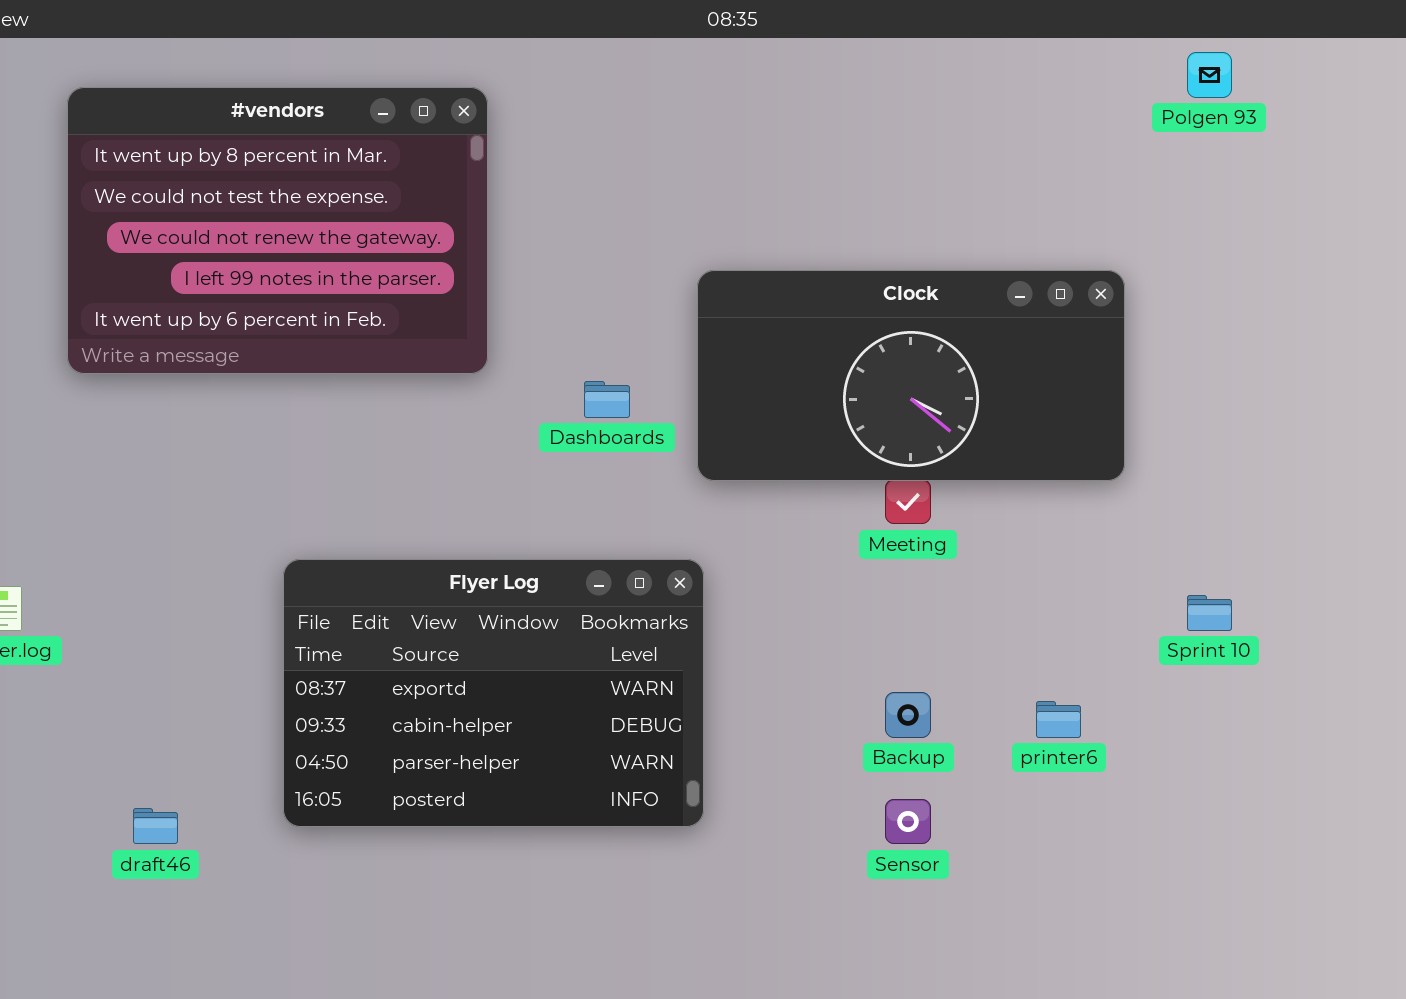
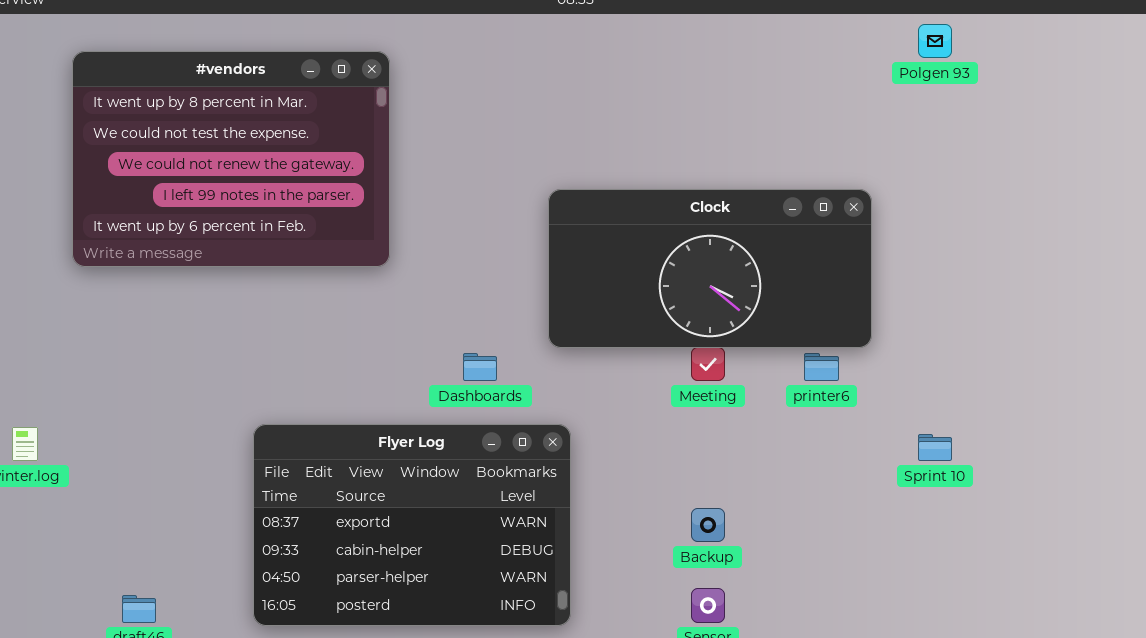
Dashboards: [584,381,630,418] -> [463,353,497,381], moved
Flyer Log: [283,559,704,827] -> [253,424,571,626], moved
printer6: [1036,701,1081,738] -> [804,353,839,381], moved

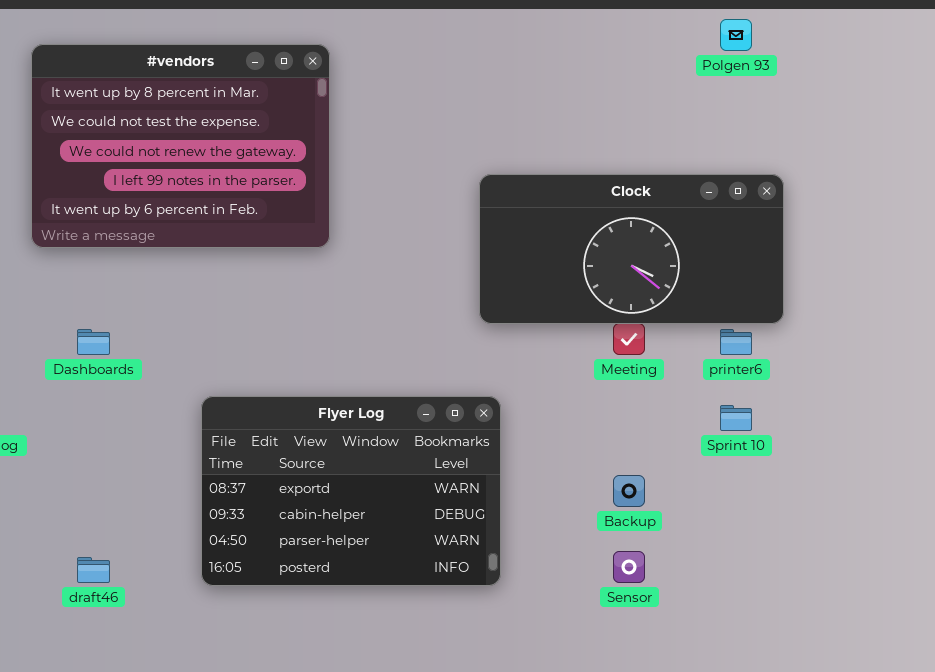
Polgen 93: [918,24,952,58] -> [720,19,752,51], moved
Dashboards: [463,353,497,381] -> [77,329,110,355], moved
Sprint 10: [918,434,952,461] -> [720,405,752,431], moved

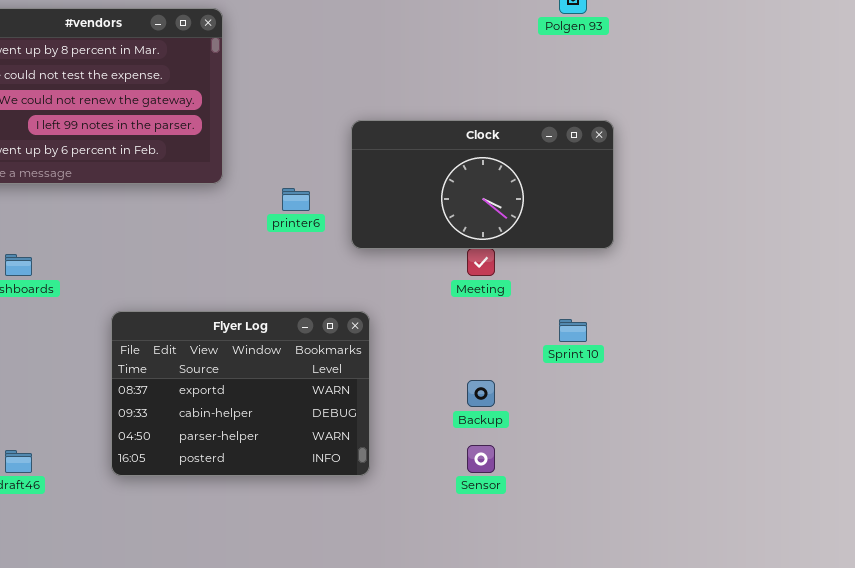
printer6: [720,329,752,355] -> [282,188,310,211], moved

